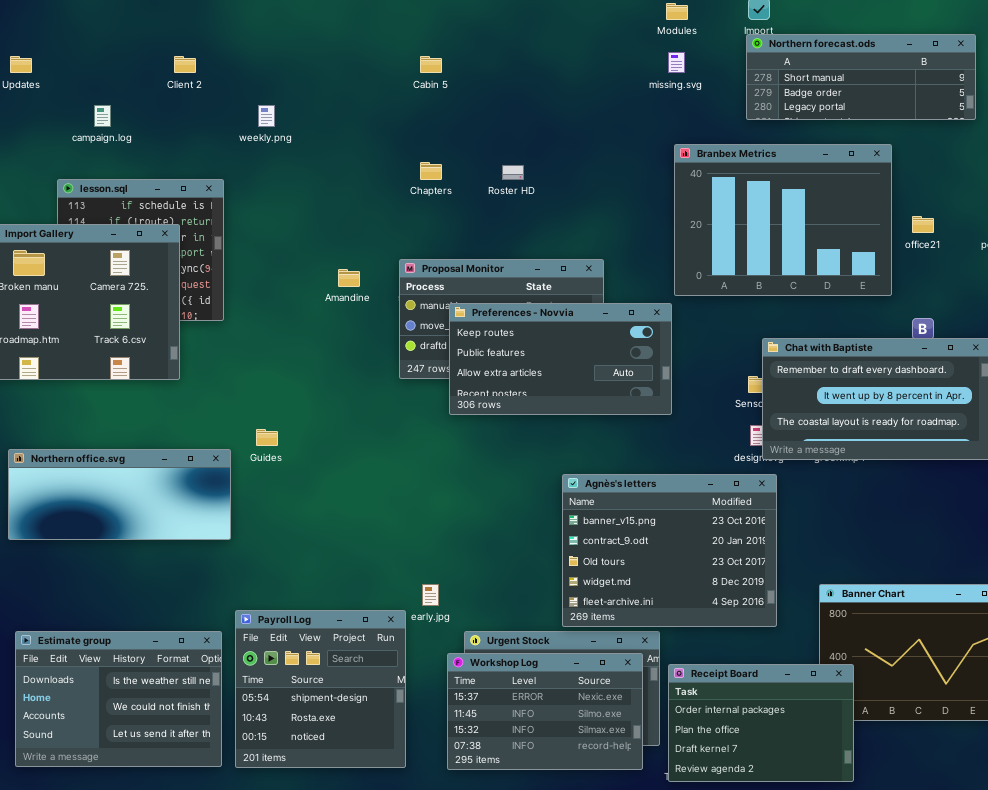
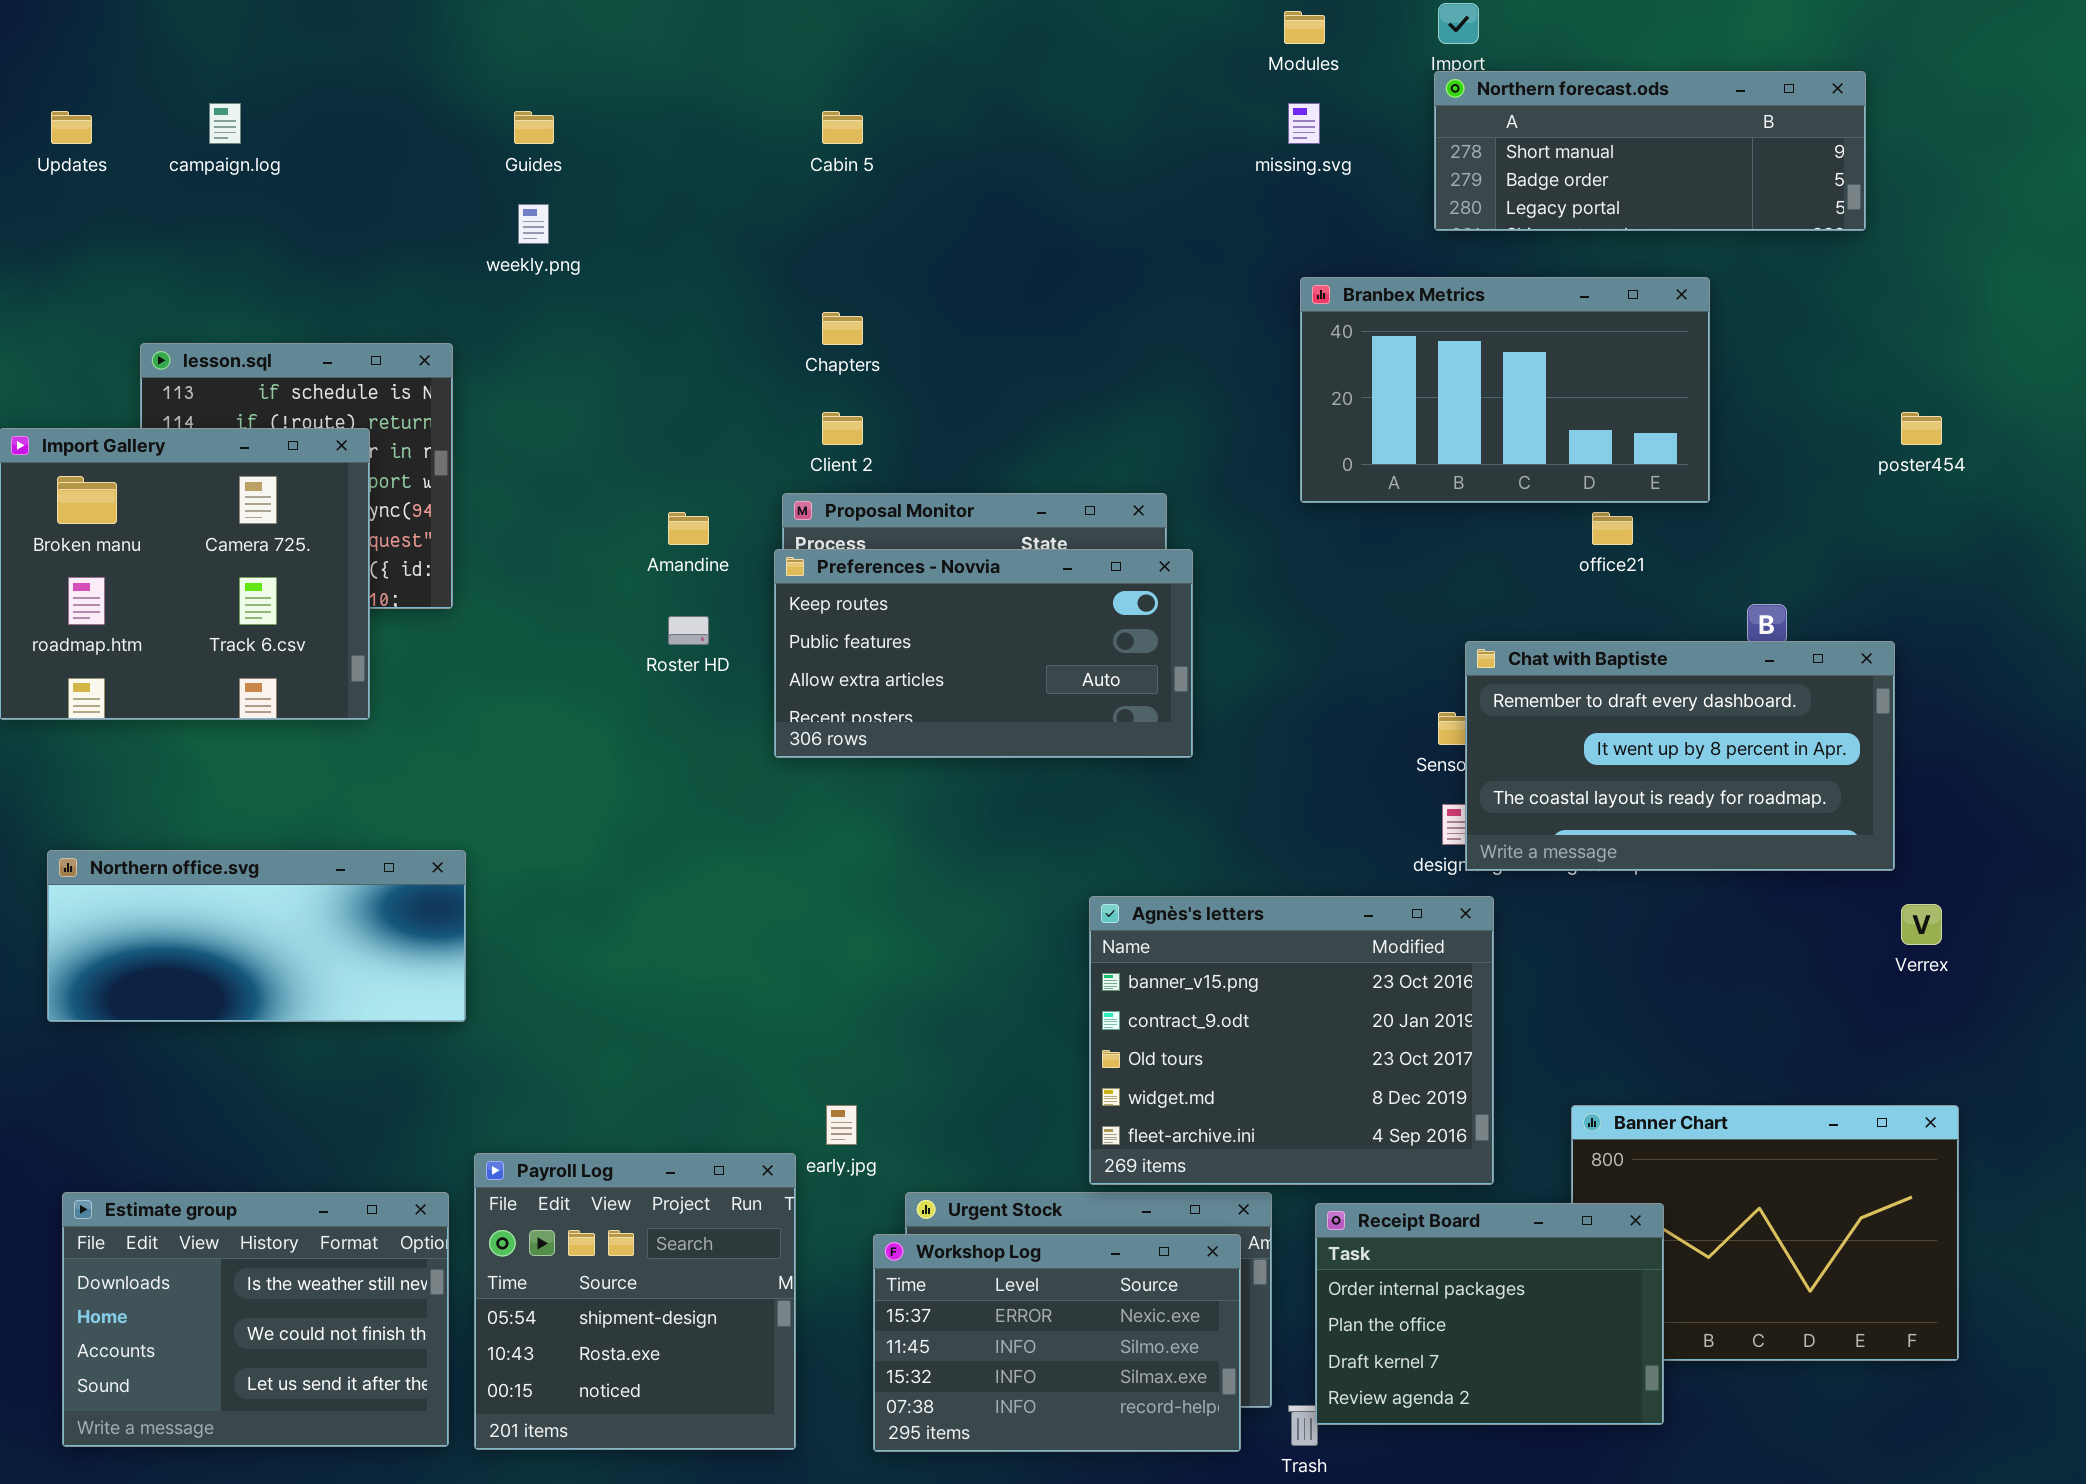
Client 2: [174,56,196,73] -> [822,412,863,445], moved
campaign.log: [94,105,111,127] -> [209,103,241,144], moved
Branbex Metrics: [674,144,892,296] -> [1300,277,1710,503], resized
Roster HD: [502,165,524,180] -> [668,616,709,645], moved
office21: [912,216,934,233] -> [1592,512,1633,545], moved
Preferences - Novvia: [449,303,672,415] -> [774,549,1193,758], moved
Guides: [256,429,278,446] -> [514,111,554,144], moved
Receipt Board: [668,664,854,782] -> [1315,1203,1664,1425], moved

